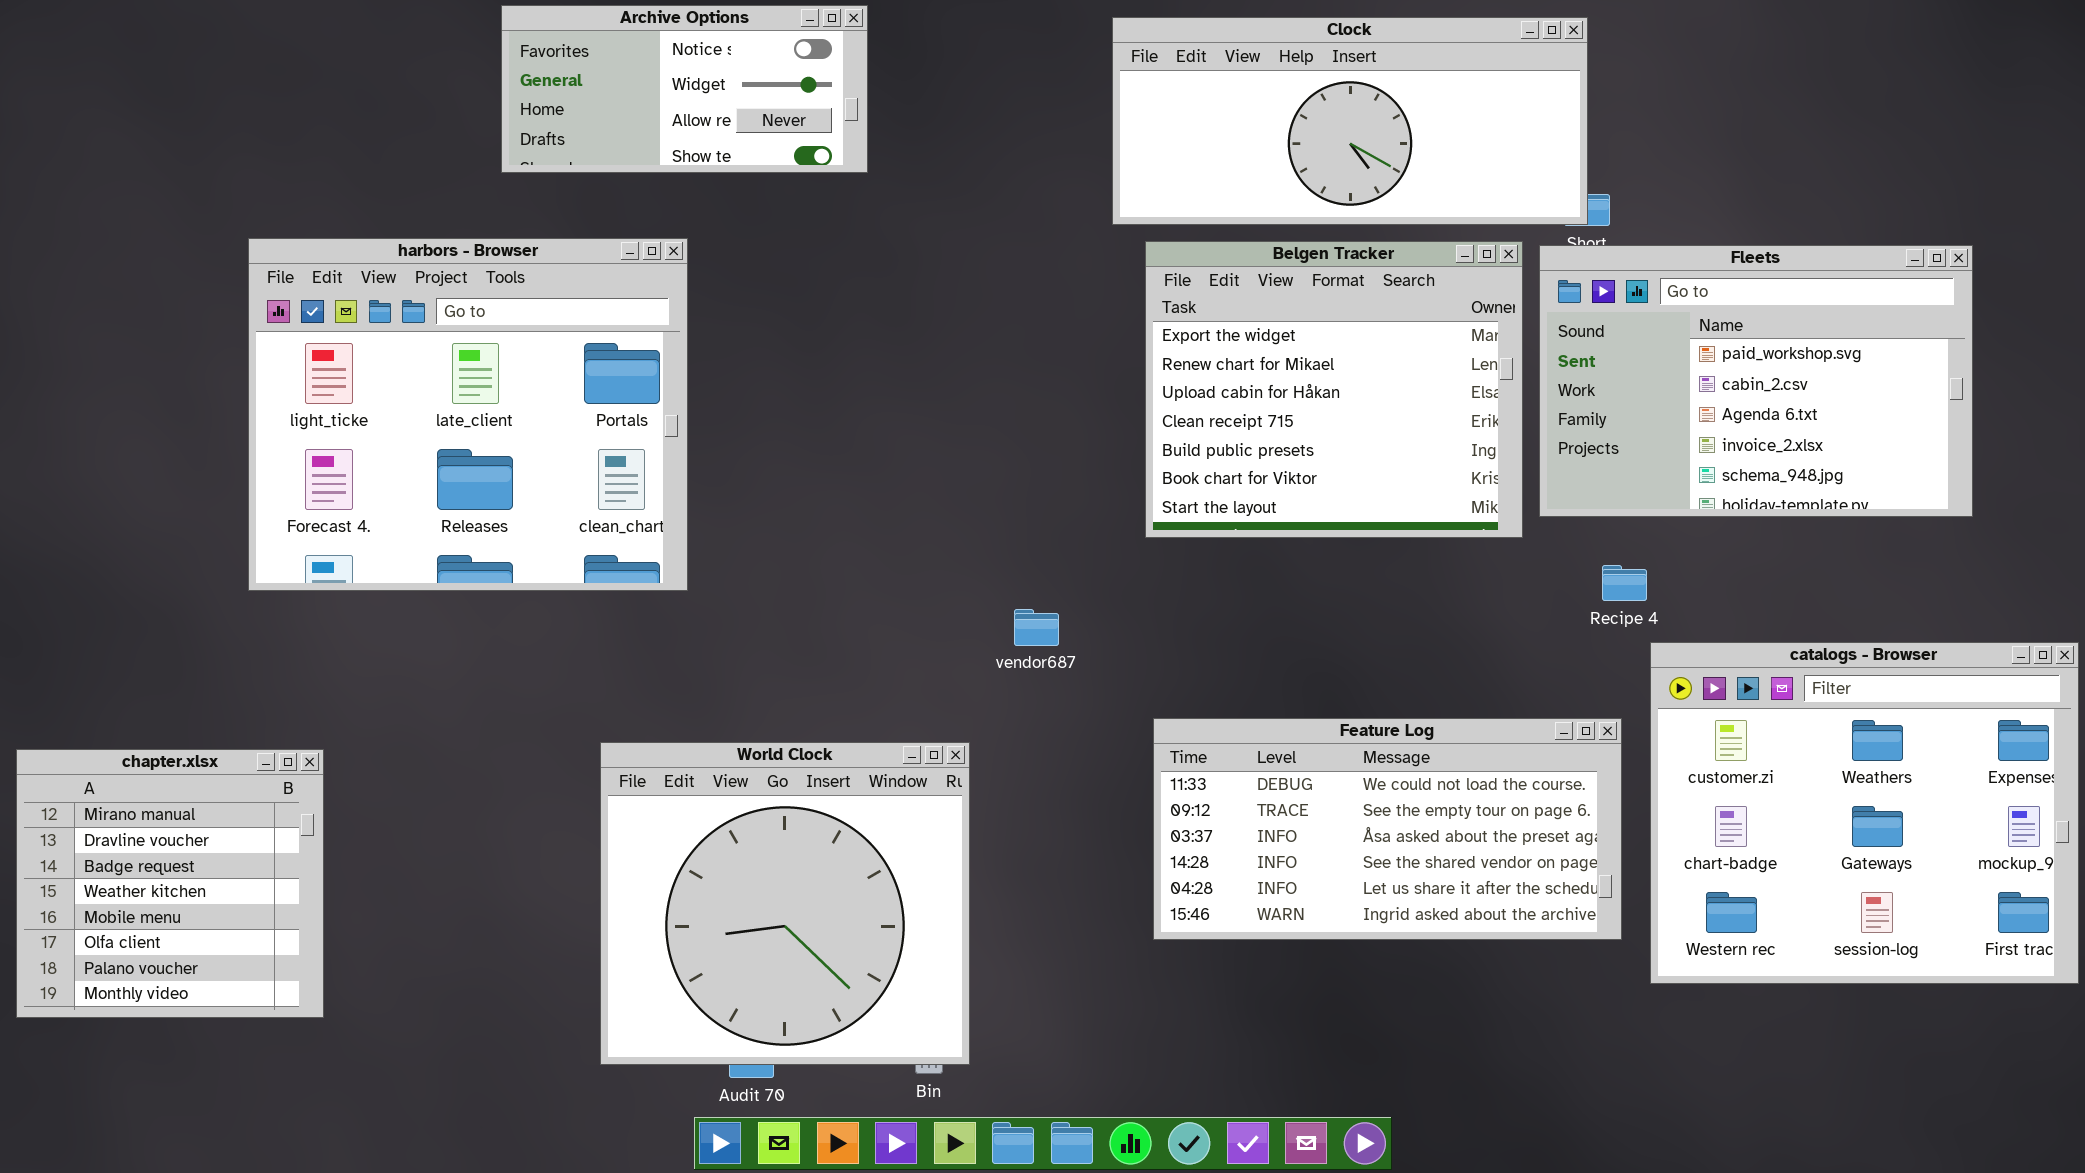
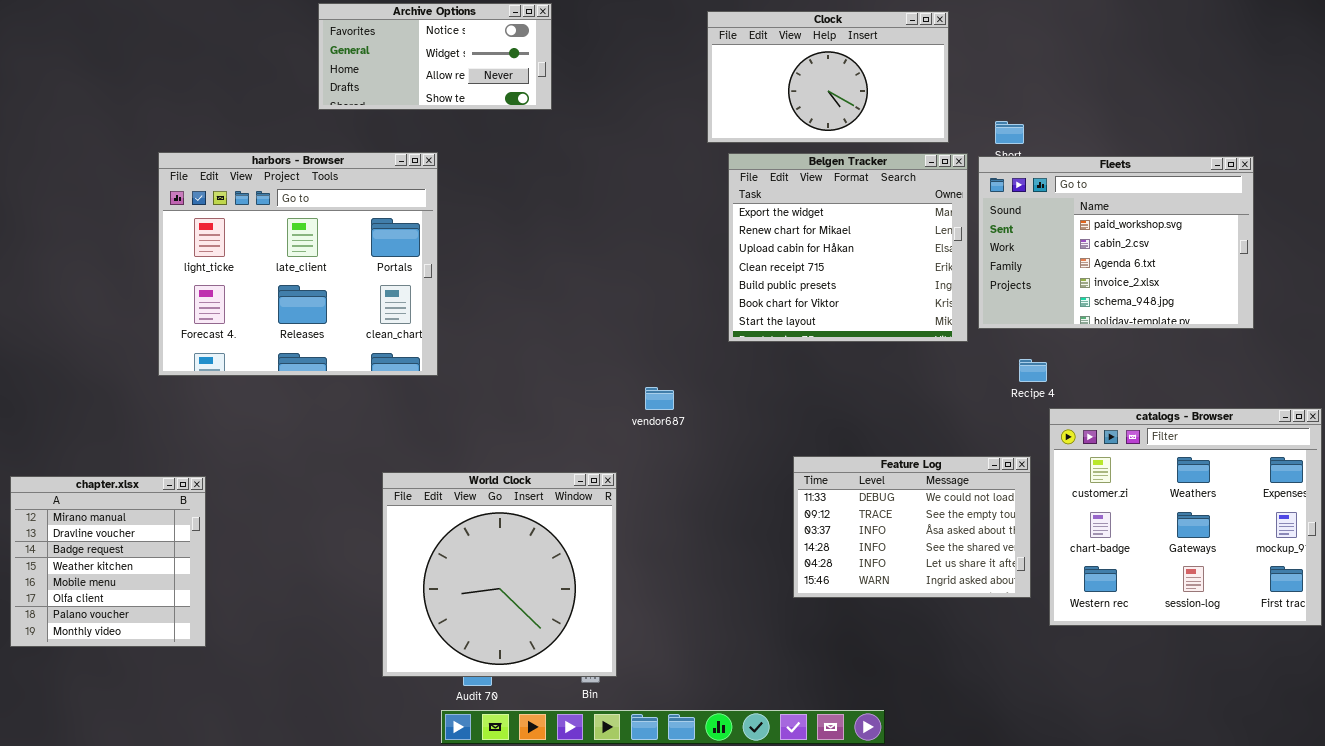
Clock: [1112,17,1588,225] -> [707,11,949,143], resized
Feature Log: [1153,718,1622,940] -> [793,456,1031,598], resized

